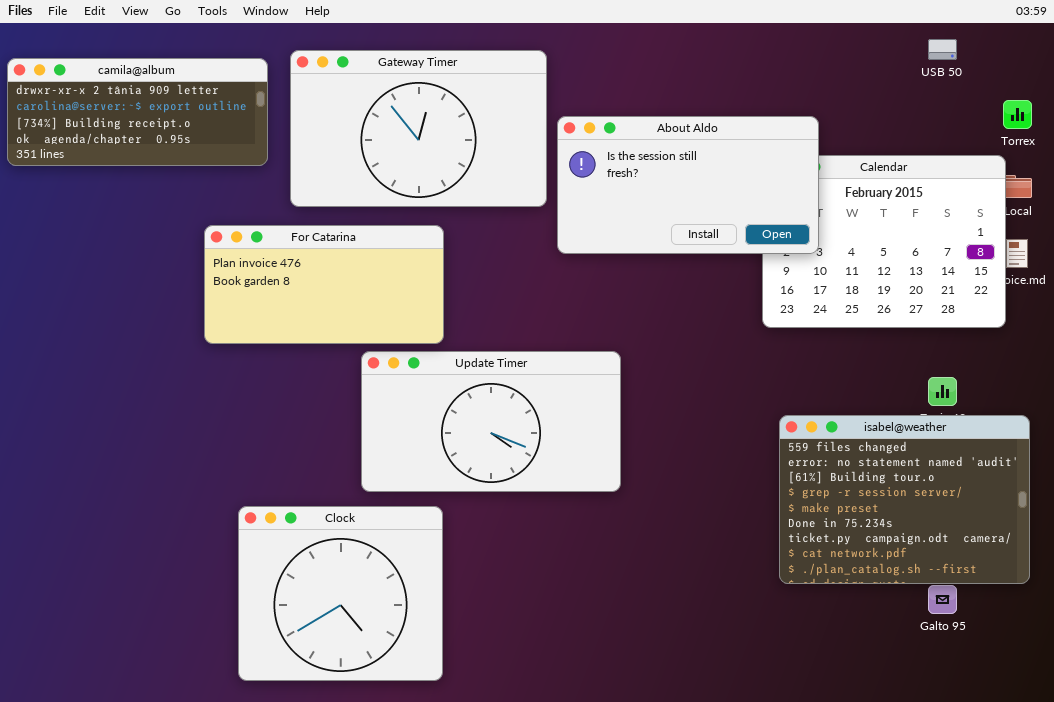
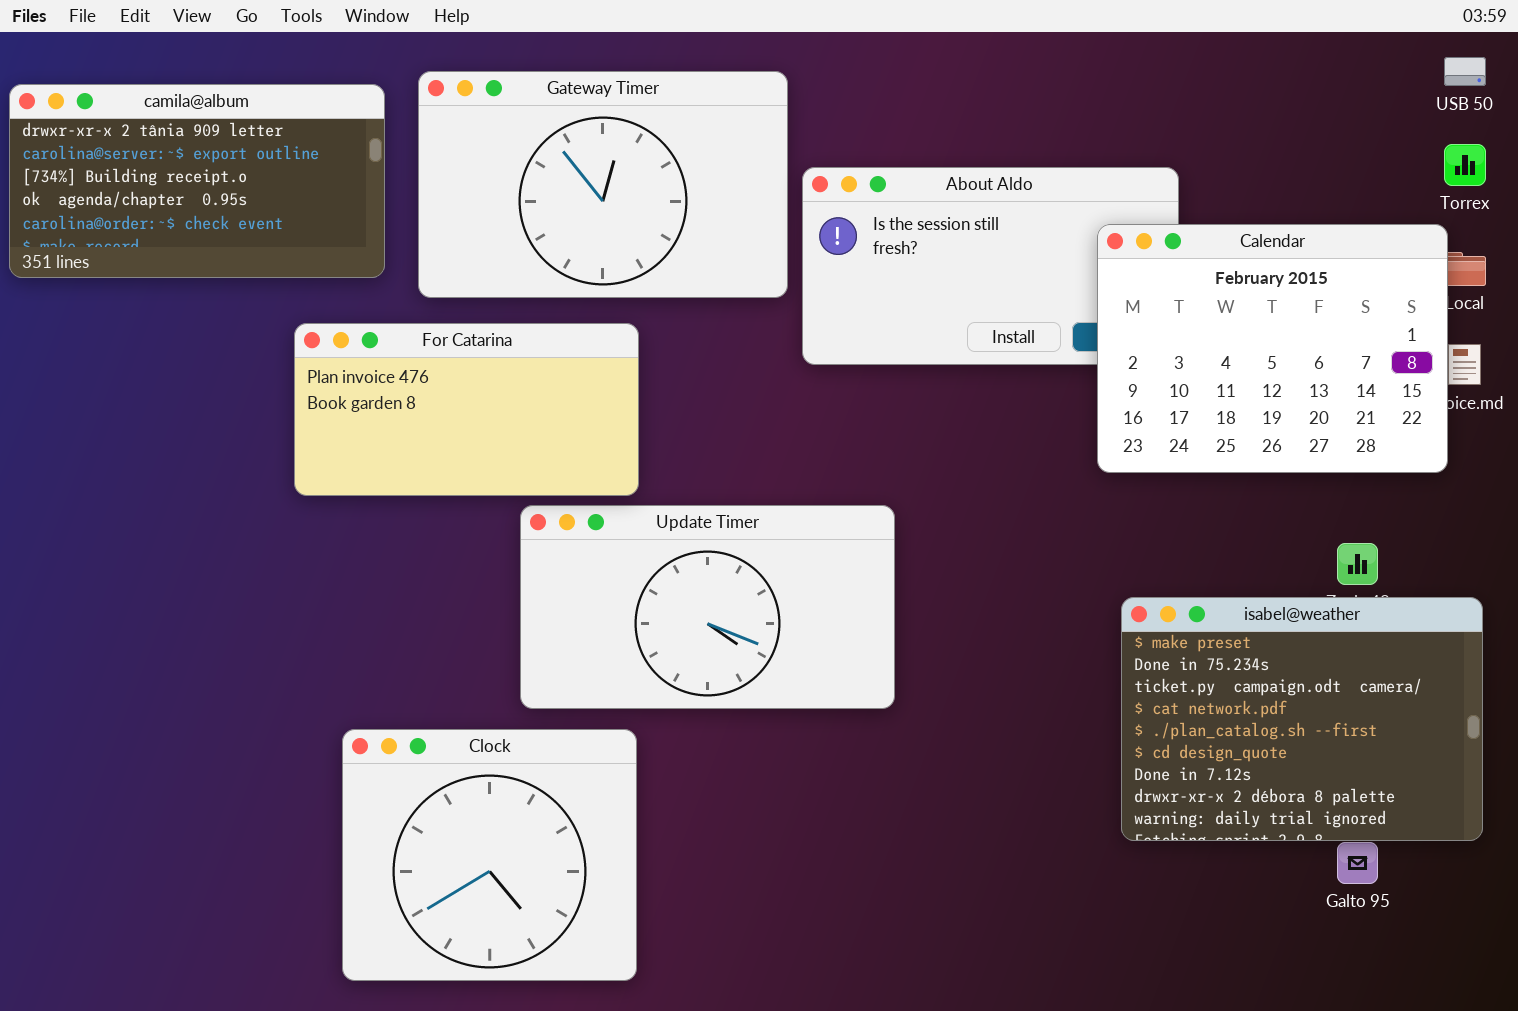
USB 50: [928,39,957,60] -> [1444,57,1486,86], moved
camila@album: [7,58,268,166] -> [9,84,385,278], resized
Calendar: [762,155,1006,328] -> [1097,224,1448,473], raised
isabel@weather: [779,415,1030,584] -> [1121,597,1483,841], scrolled down 4 rows

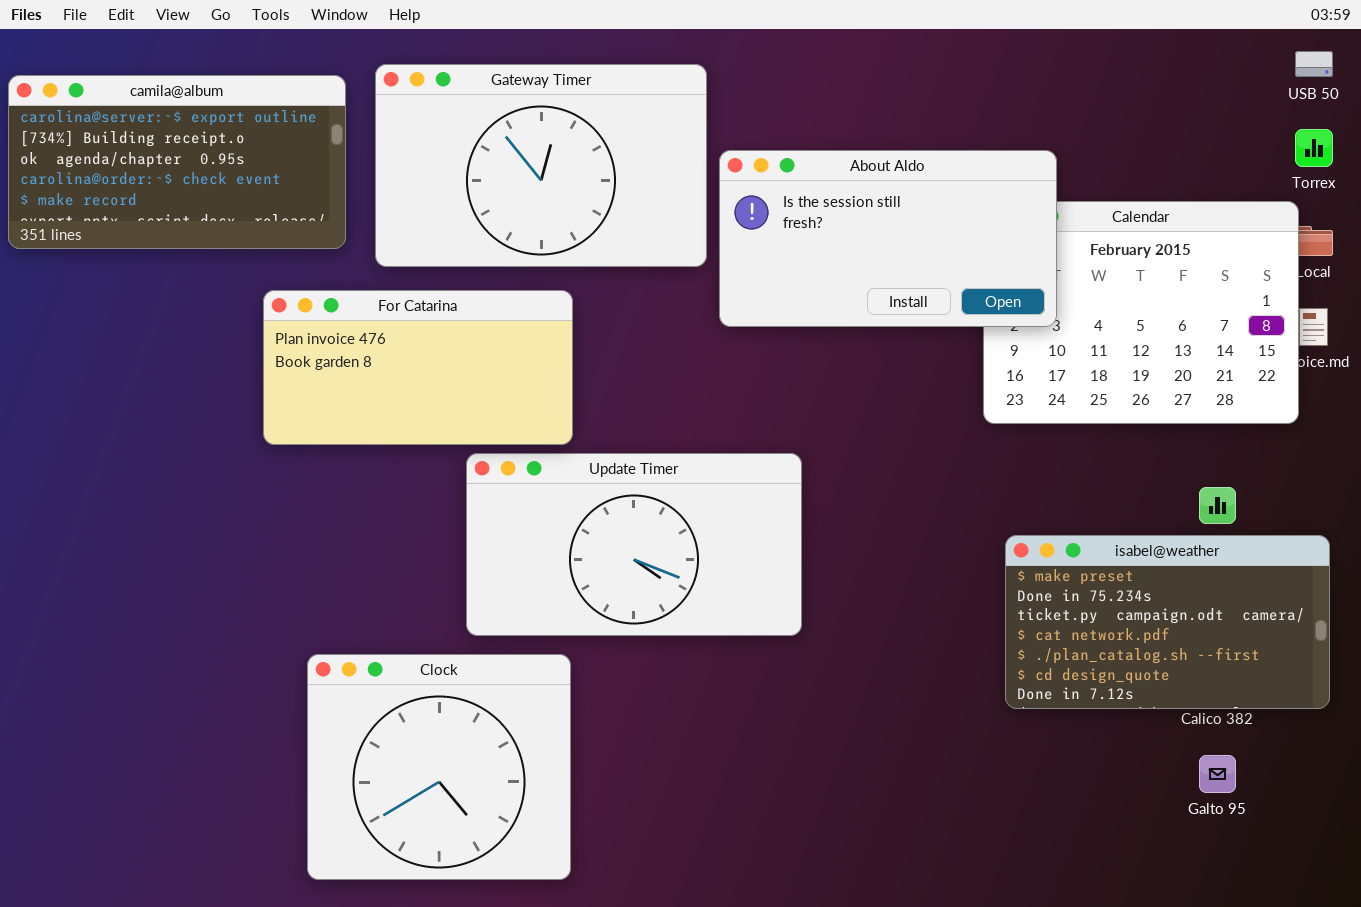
camila@album: [9,84,385,278] -> [8,75,346,249], scrolled down 1 row
About Aldo: [802,167,1179,365] -> [719,150,1057,327], raised
isabel@weather: [1121,597,1483,841] -> [1005,535,1330,709], resized

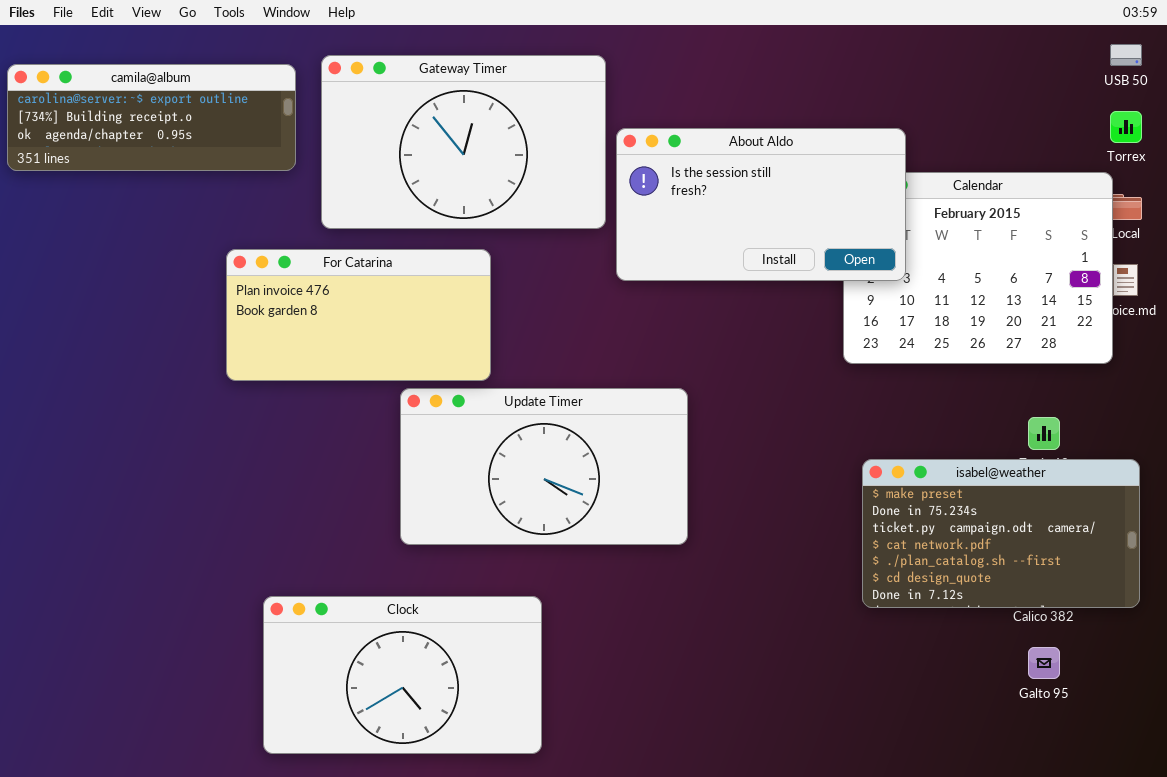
camila@album: [8,75,346,249] -> [7,64,296,171], resized
Clock: [307,654,571,880] -> [263,596,542,754], resized

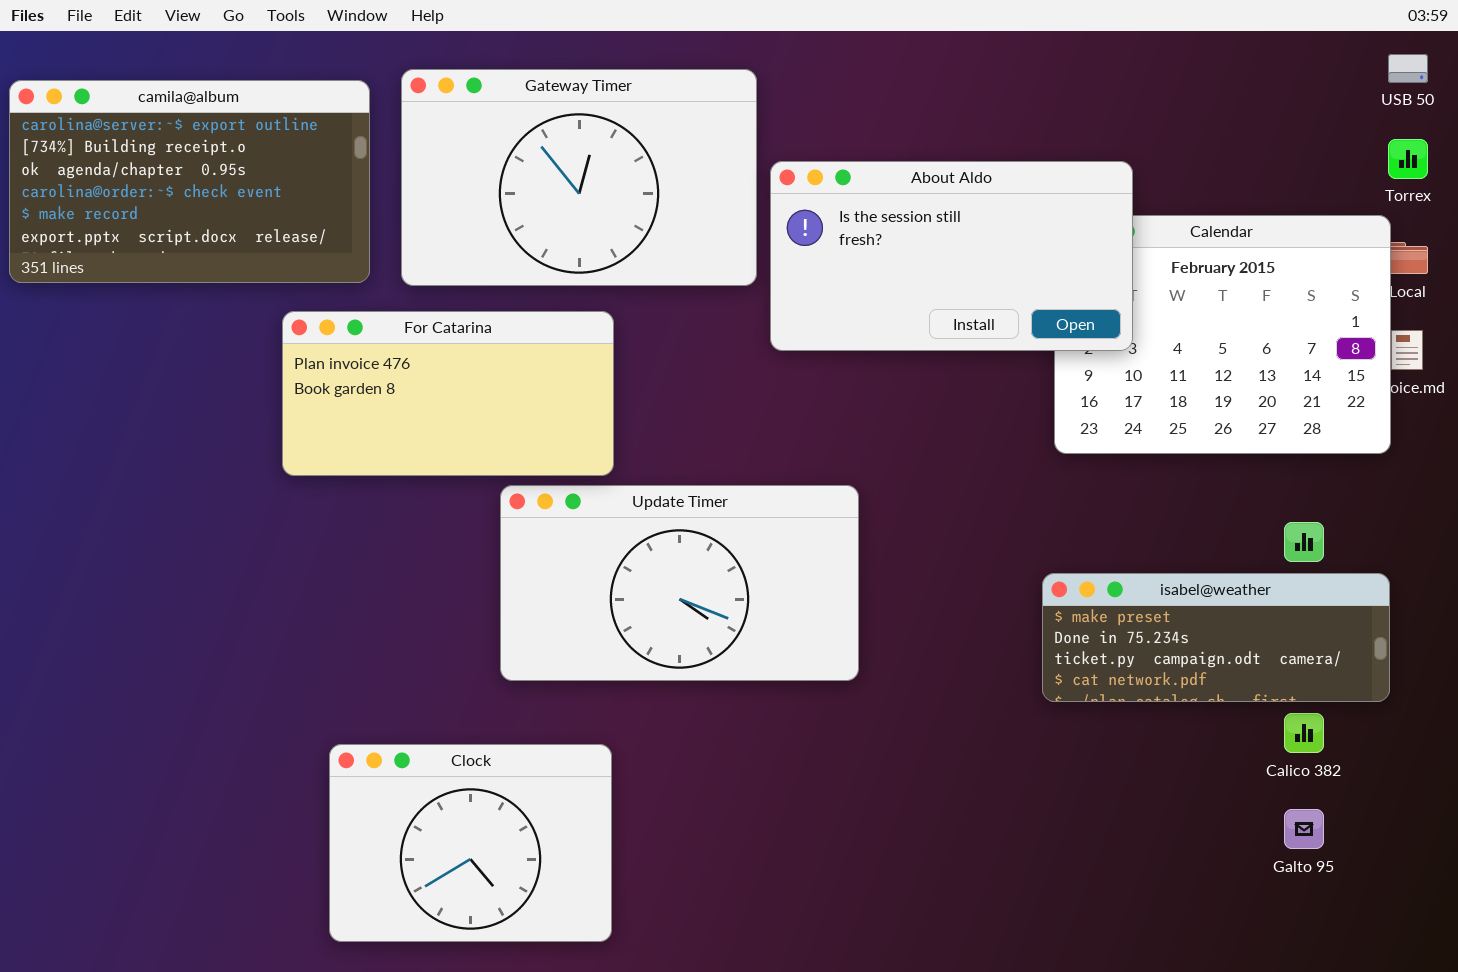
camila@album: [7,64,296,171] -> [9,80,370,283], resized
isabel@weather: [862,459,1140,608] -> [1042,573,1390,702], moved, resized
Clock: [263,596,542,754] -> [329,744,612,942], resized

